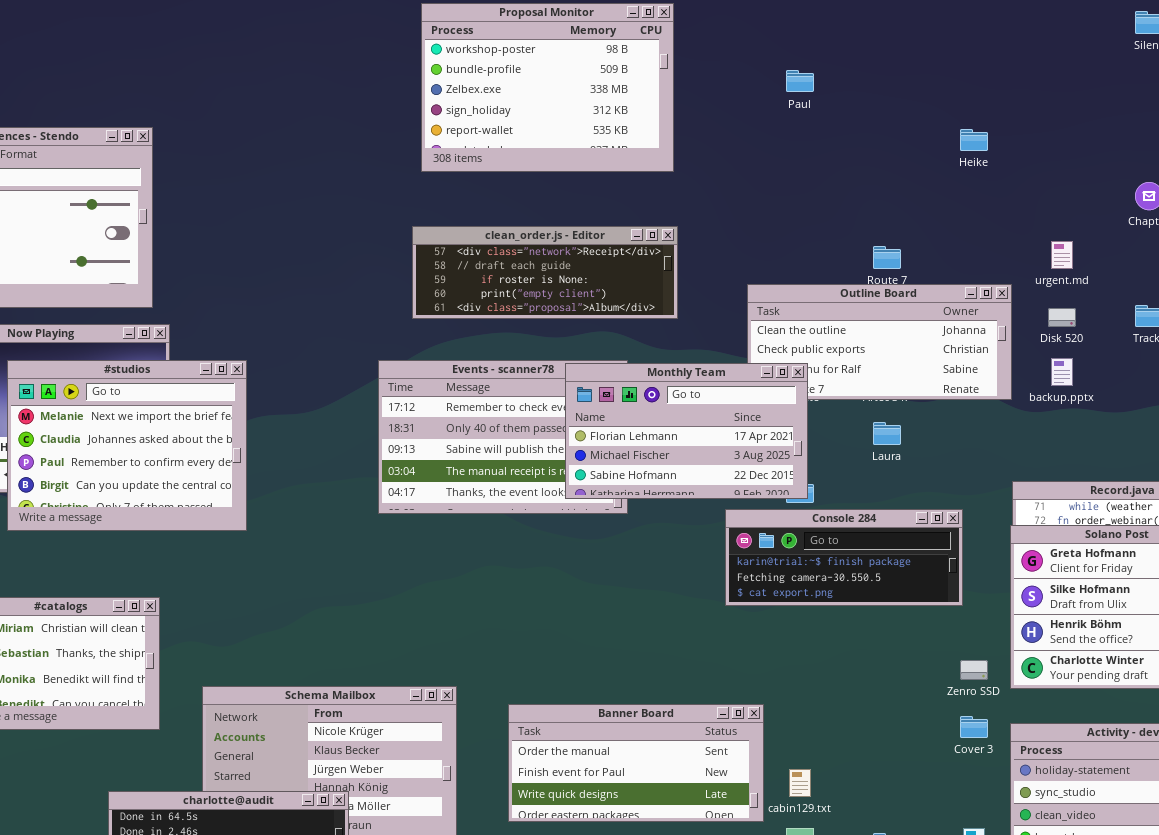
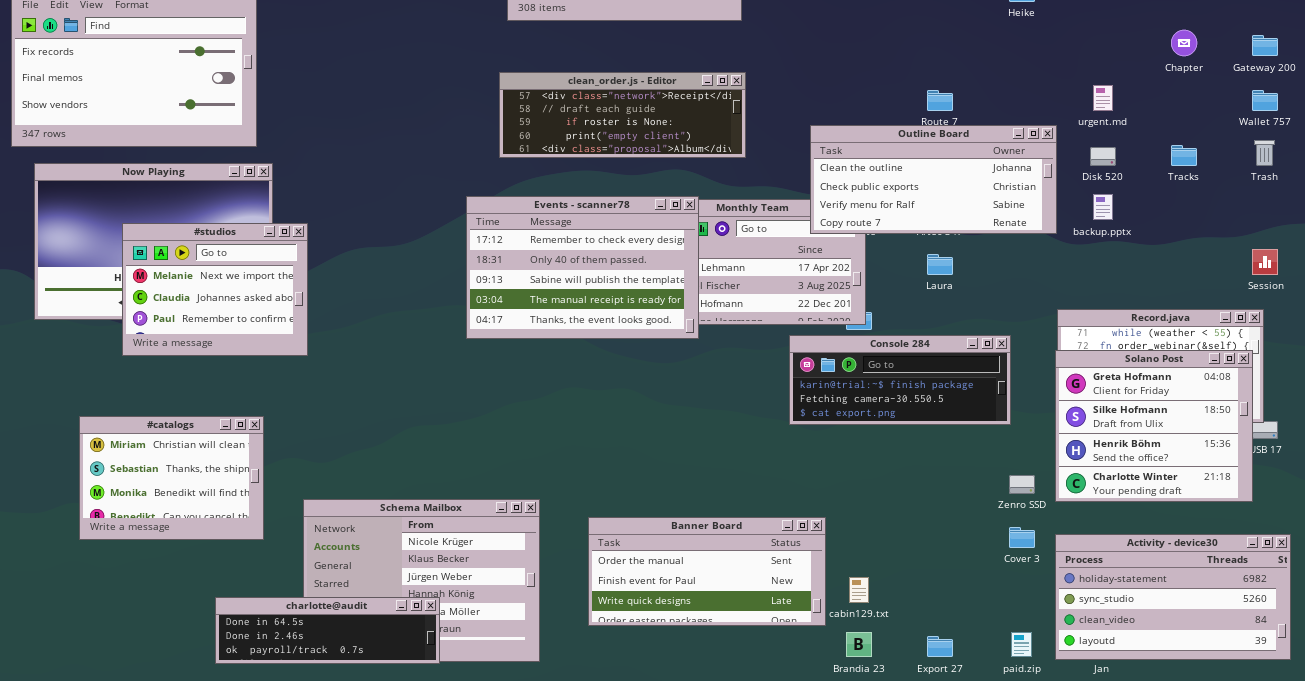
Outline Board: [747,284,1012,400] -> [810,125,1057,234], raised
Events - scanner78: [378,360,628,514] -> [466,196,699,339], raised
#studios: [7,360,247,531] -> [122,223,308,356], resized

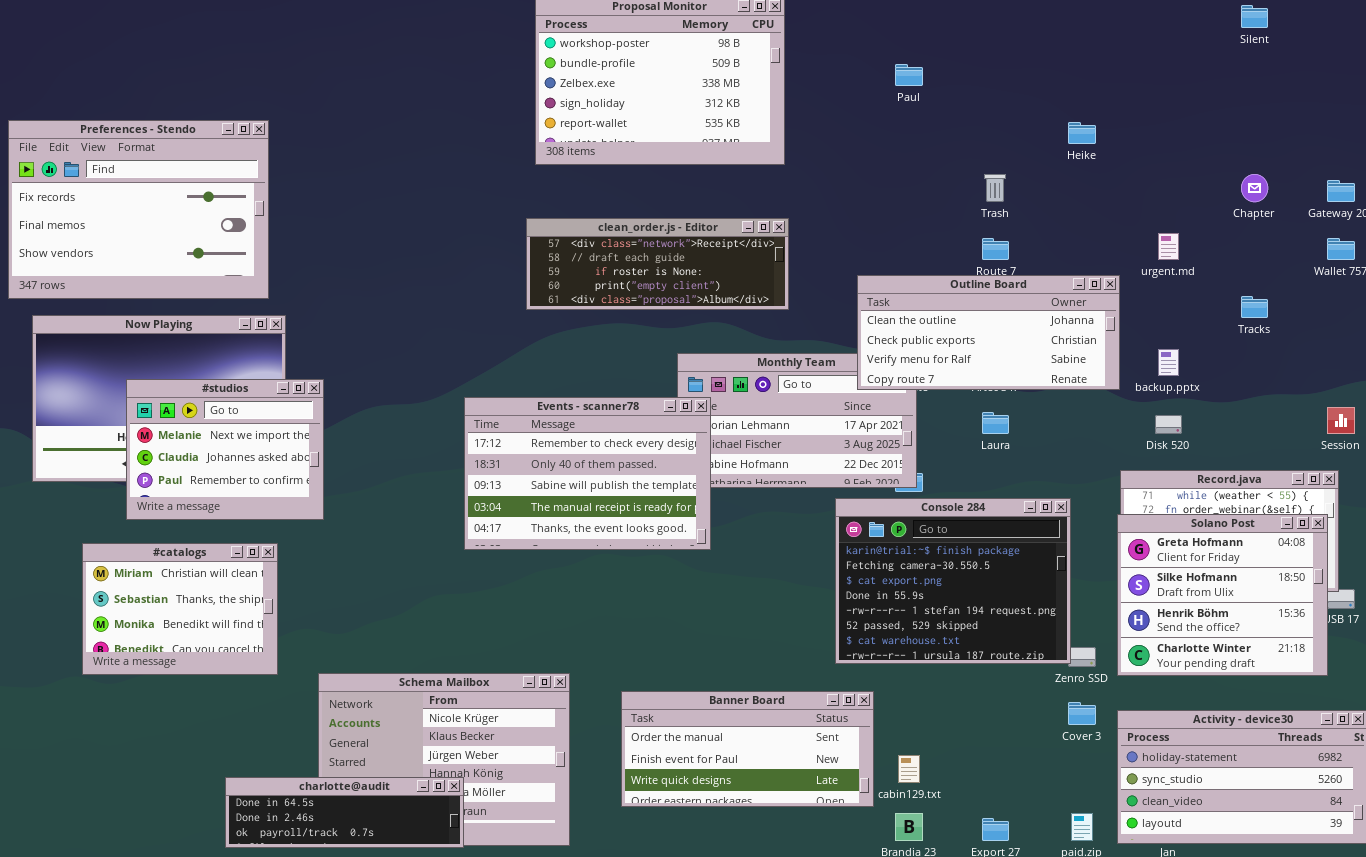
Trash: [1254,140,1275,166] -> [984,174,1006,202], moved
Disk 520: [1090,147,1116,166] -> [1155,415,1182,434], moved
Events - scanner78: [466,196,699,339] -> [464,397,711,550], moved
Console 284: [789,335,1011,425] -> [835,498,1071,664], resized
#catalogs: [79,416,264,540] -> [82,543,278,675], moved

